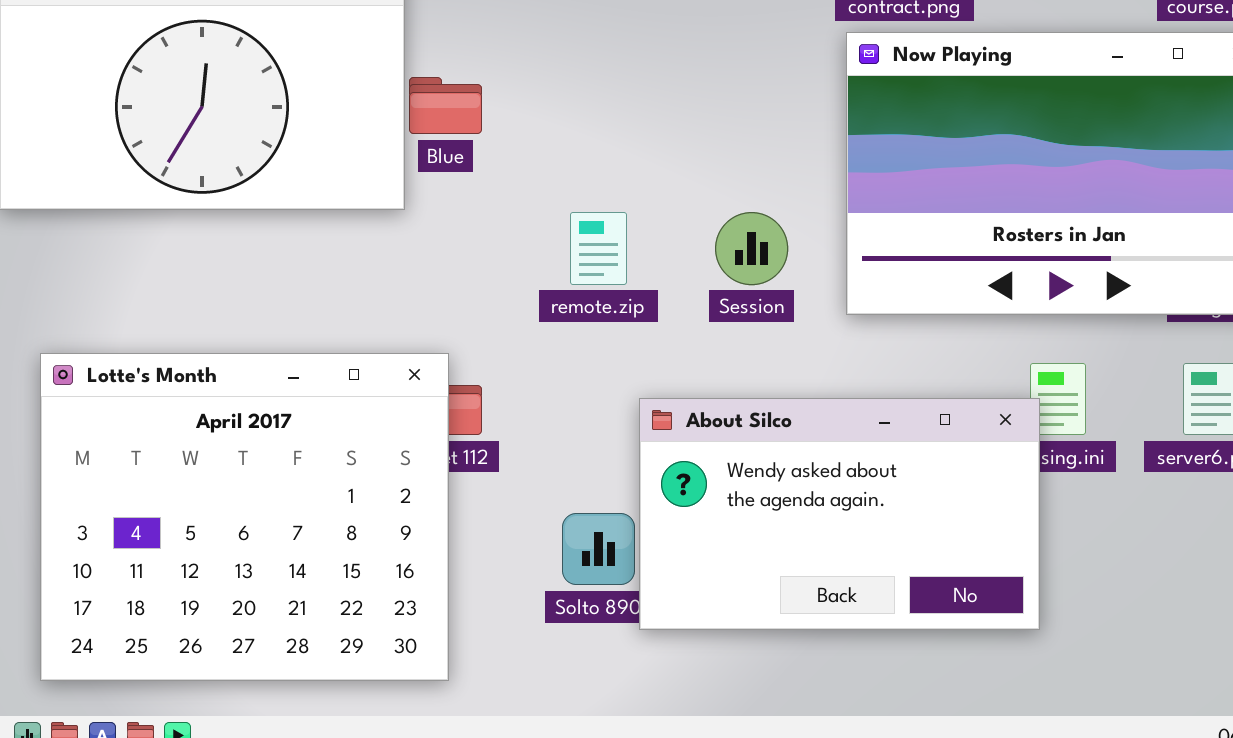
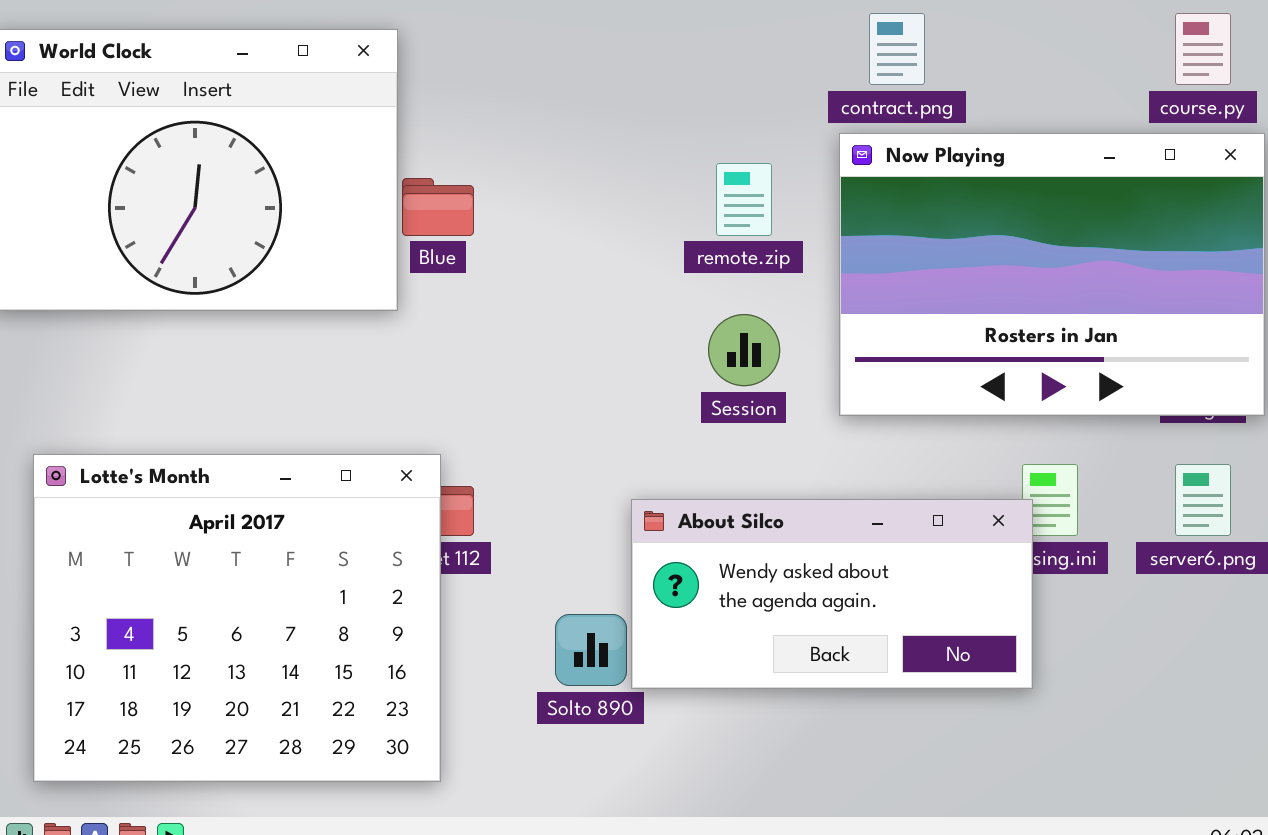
remote.zip: [570,212,627,285] -> [716,163,772,236], moved
About Silco: [639,398,1040,630] -> [631,499,1033,689], resized

